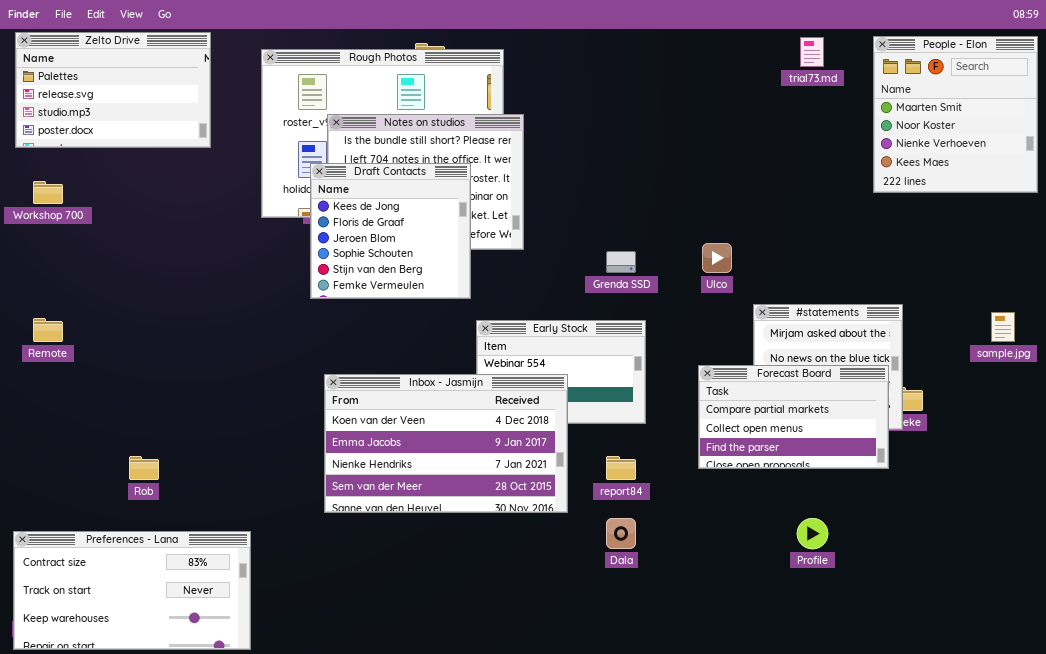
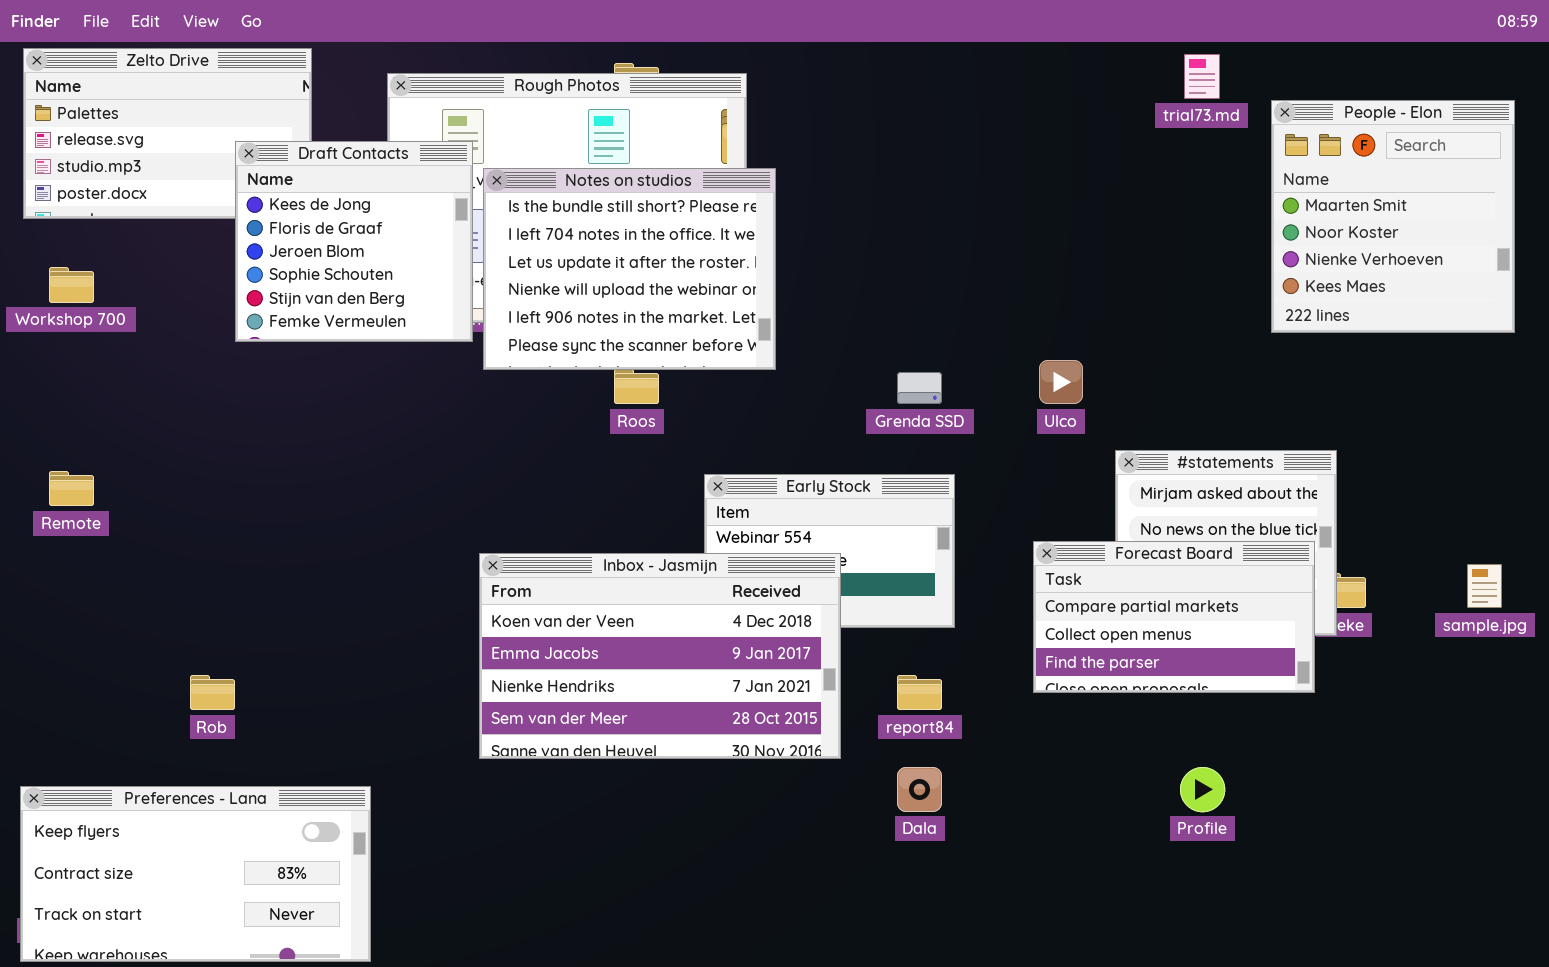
People - Elon: [873,36,1038,193] -> [1271,100,1515,333], moved
Draft Contacts: [310,163,471,299] -> [235,141,473,342], moved
sample.jpg: [991,312,1015,342] -> [1467,564,1502,608], moved
Preferences - Lana: [13,531,251,650] -> [20,786,371,962], scrolled up 1 row

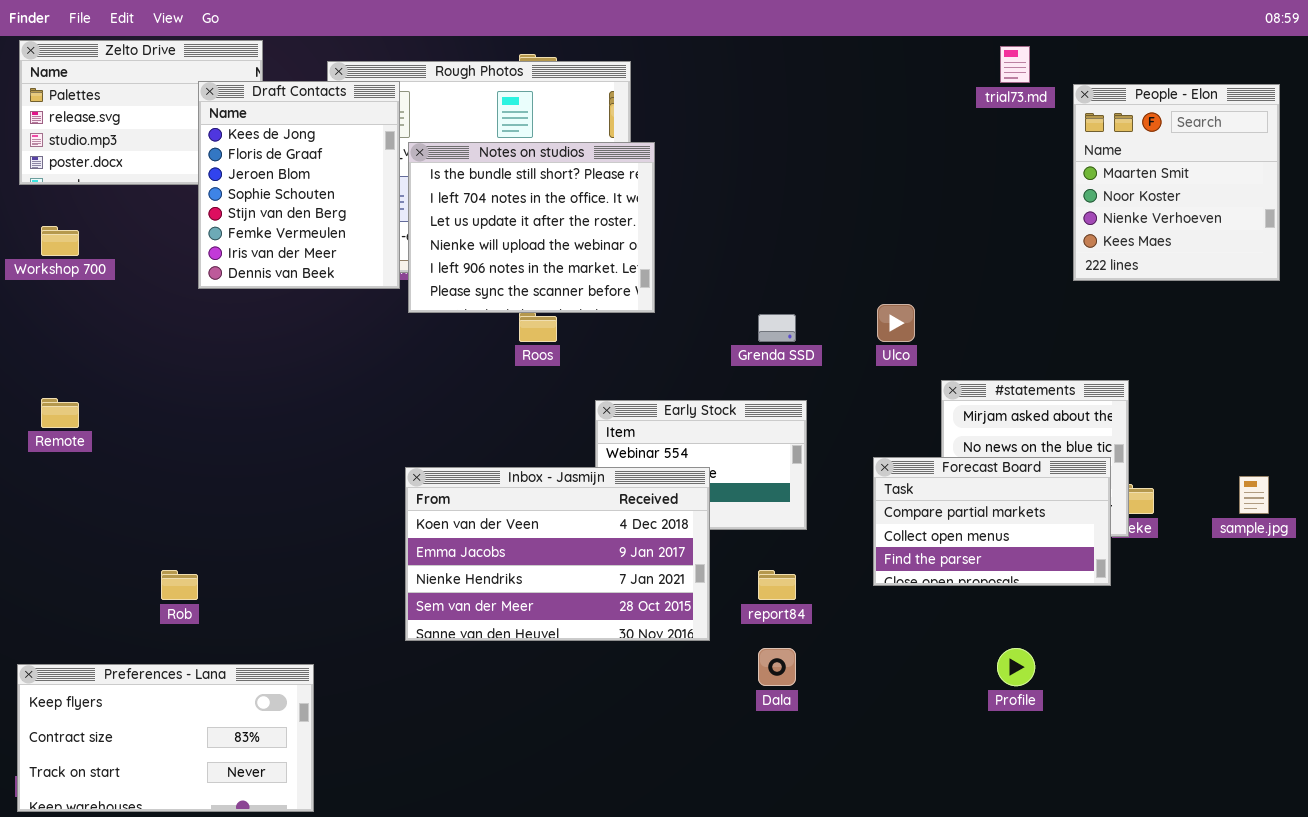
Draft Contacts: [235,141,473,342] -> [198,81,400,289], resized

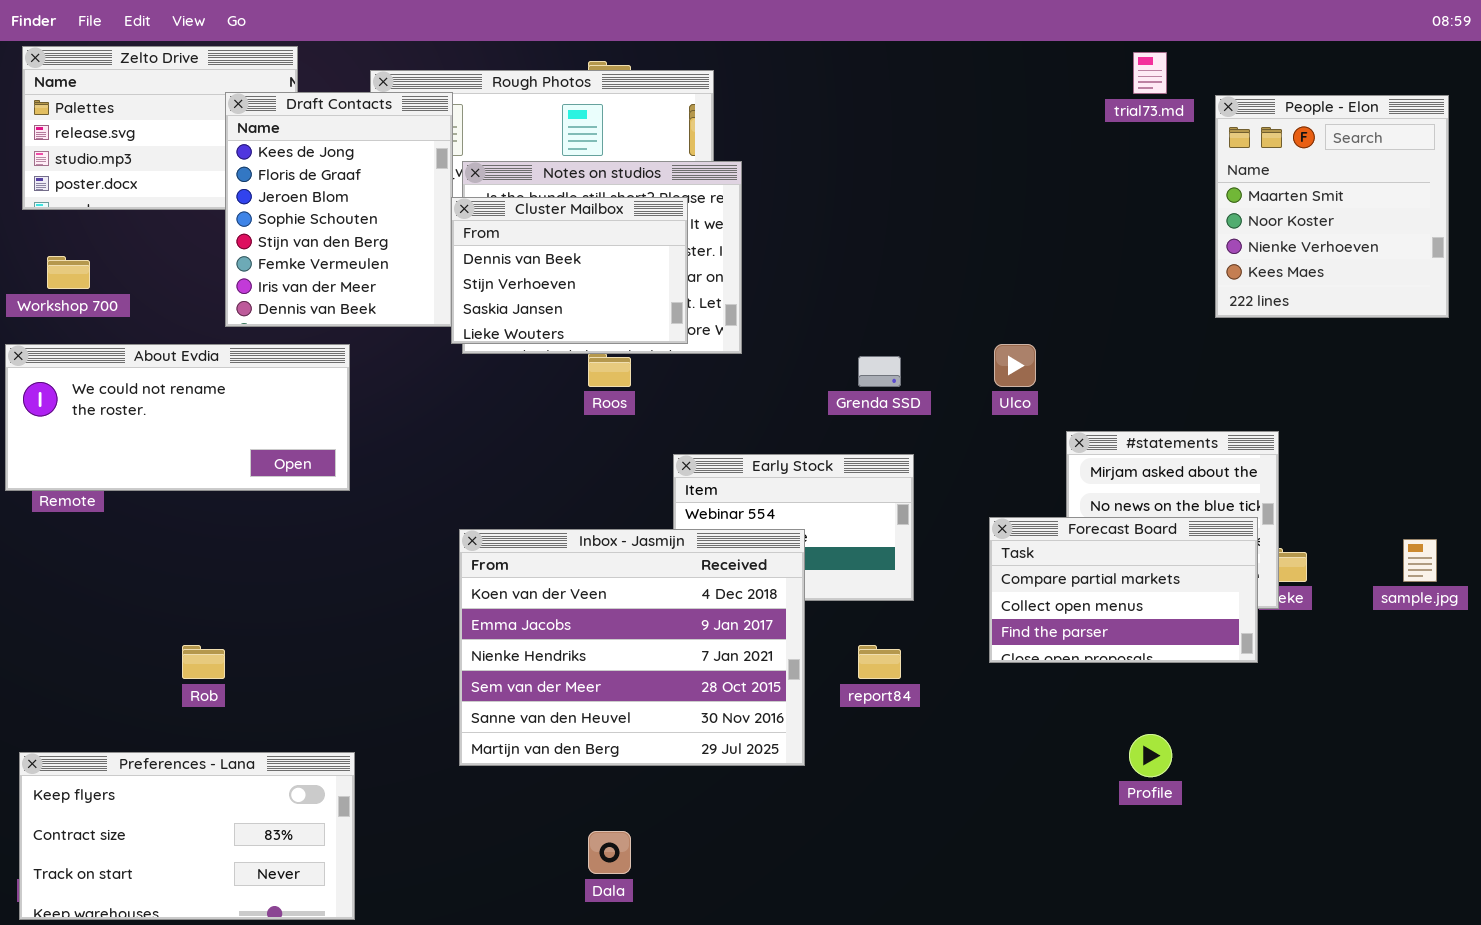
Cluster Mailbox: none -> [451,197,688,344], opened
About Evdia: none -> [5,344,350,491], opened
Inbox - Jasmijn: [405,467,710,641] -> [459,529,805,766], resized
Dala: [758,648,796,686] -> [588,831,631,874], moved

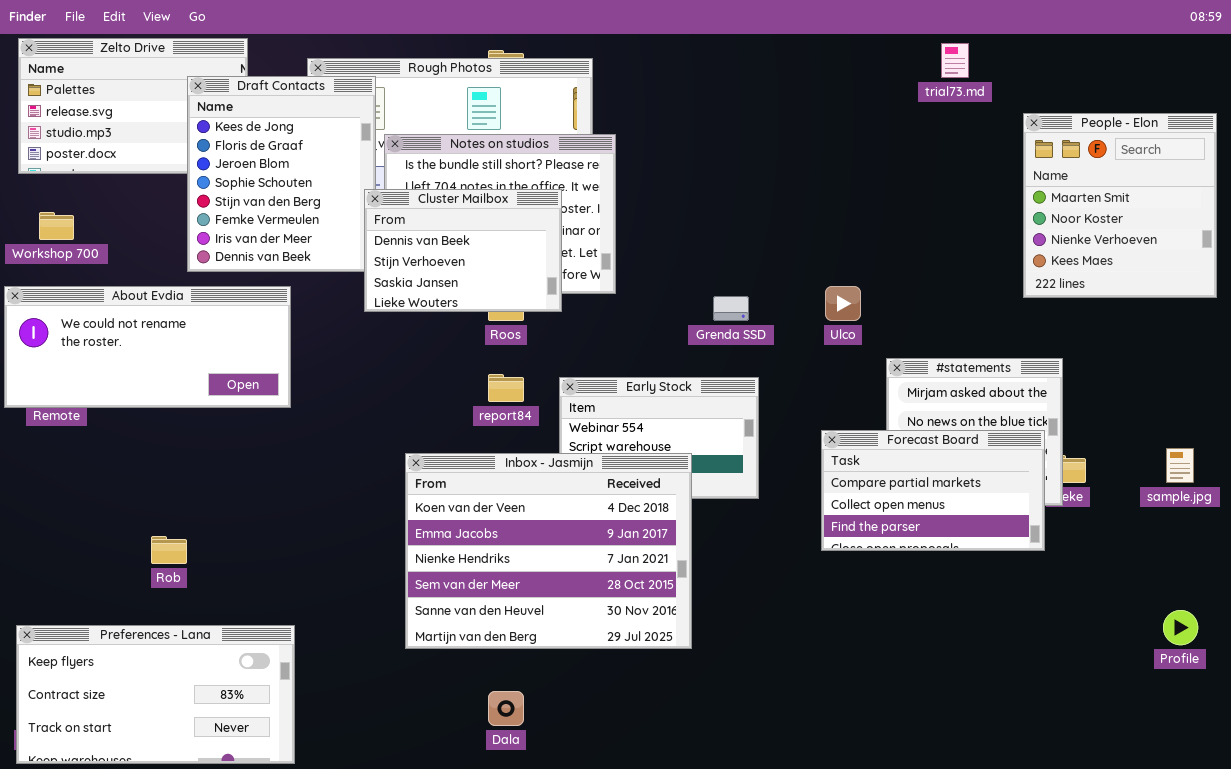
People - Elon: [1215,95,1449,318] -> [1023,113,1217,298], moved
Cluster Mailbox: [451,197,688,344] -> [364,189,562,312], moved
Inbox - Jasmijn: [459,529,805,766] -> [405,453,692,649], moved
report84: [858,645,901,679] -> [488,374,524,402], moved
Profile: [1129,734,1172,777] -> [1163,610,1198,645], moved

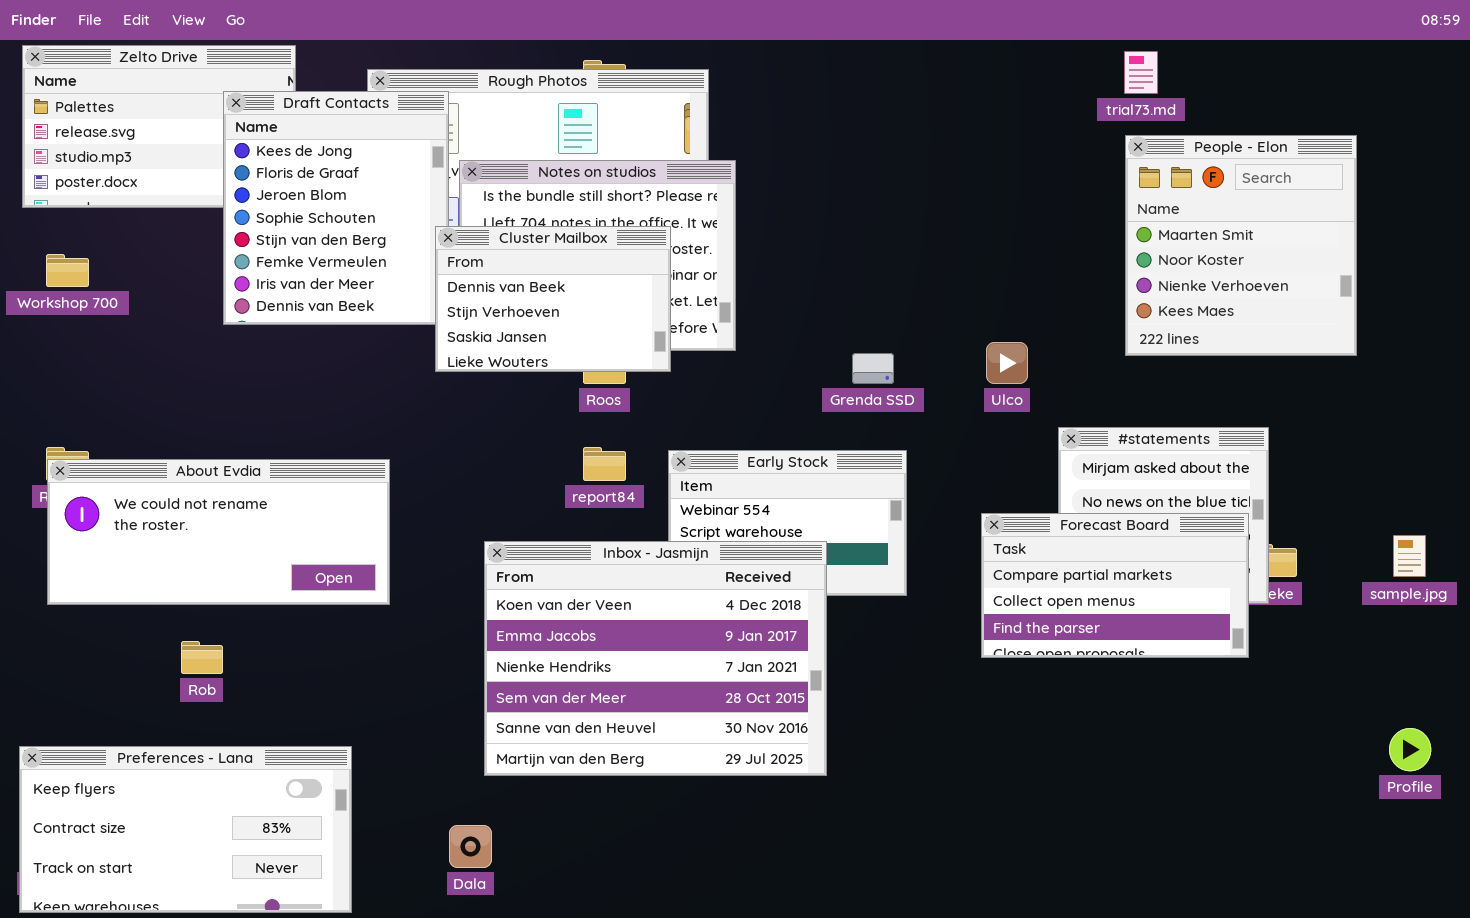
People - Elon: [1023,113,1217,298] -> [1125,135,1357,356], moved
About Evdia: [4,286,291,408] -> [47,459,390,605], moved
Dala: [488,691,524,726] -> [449,825,492,868], moved

